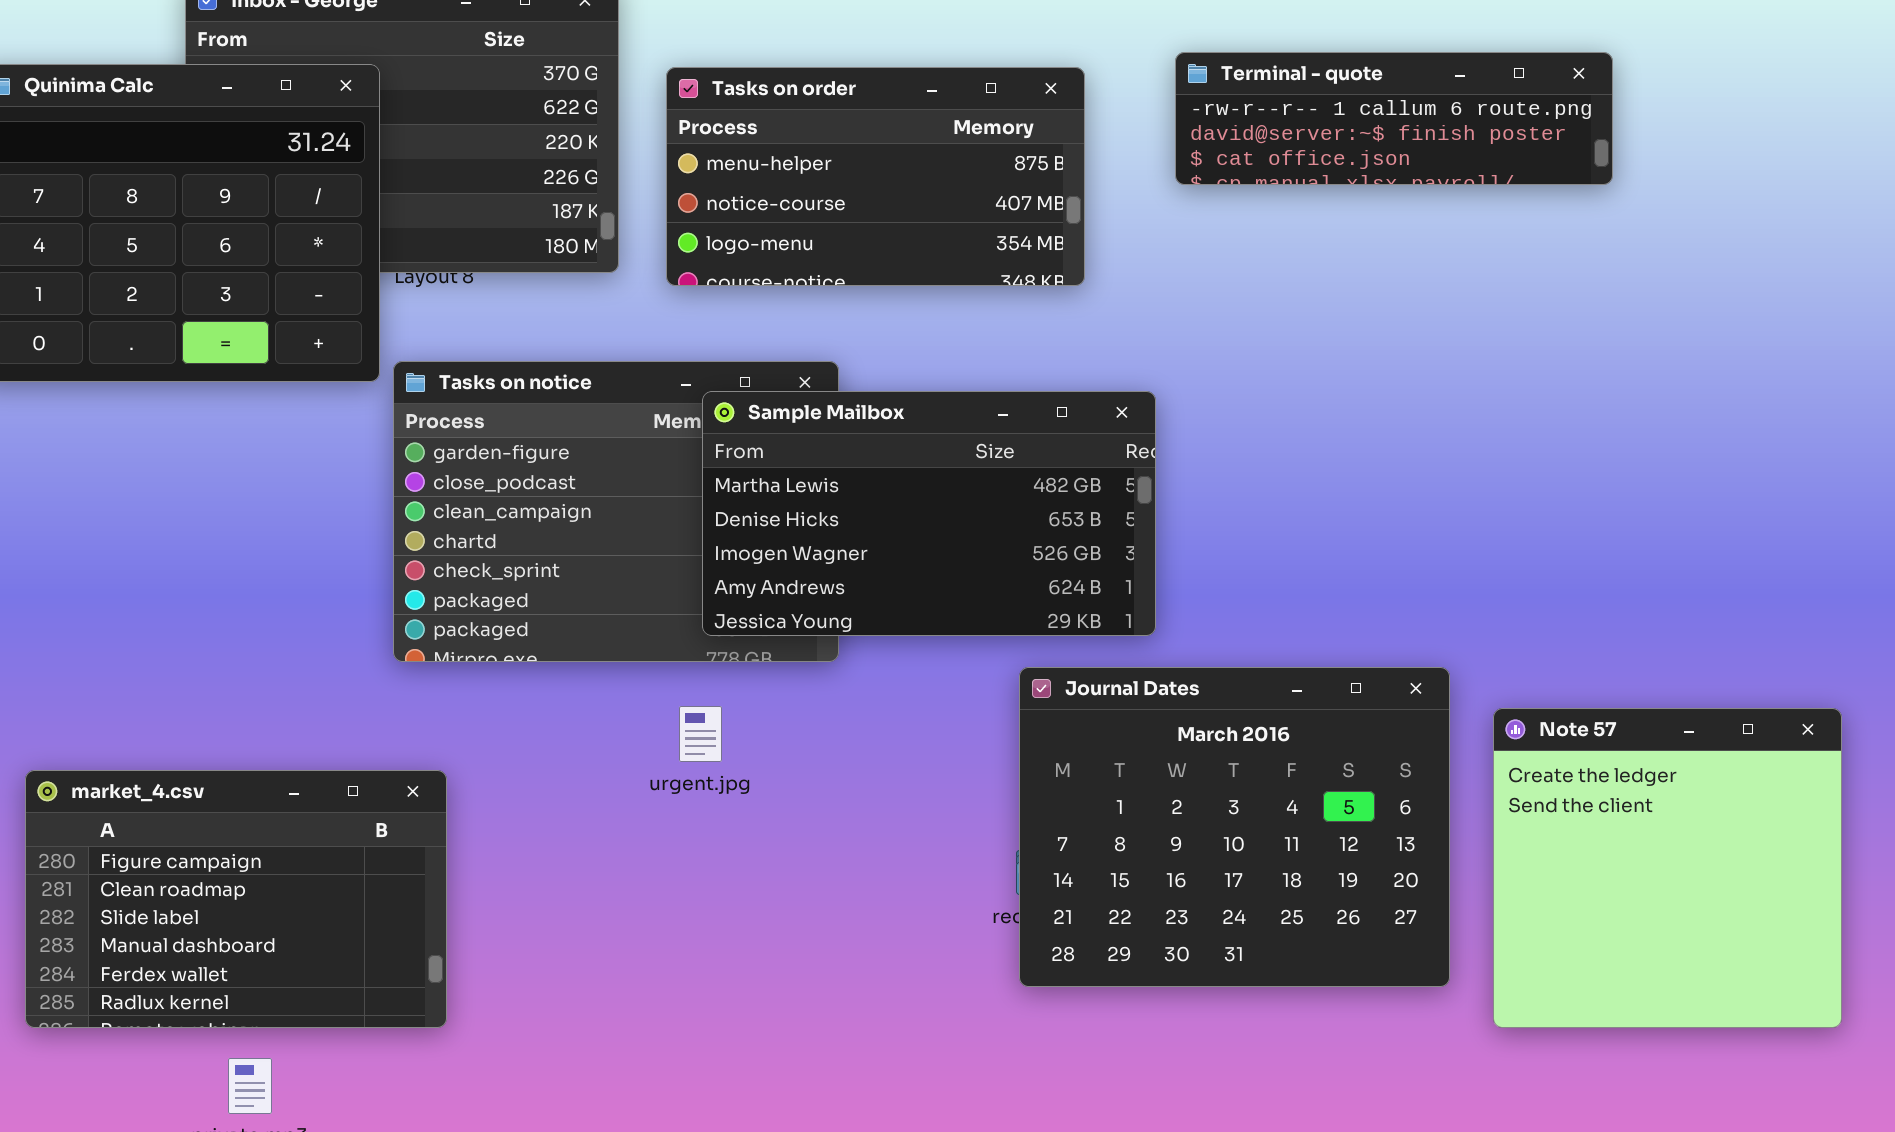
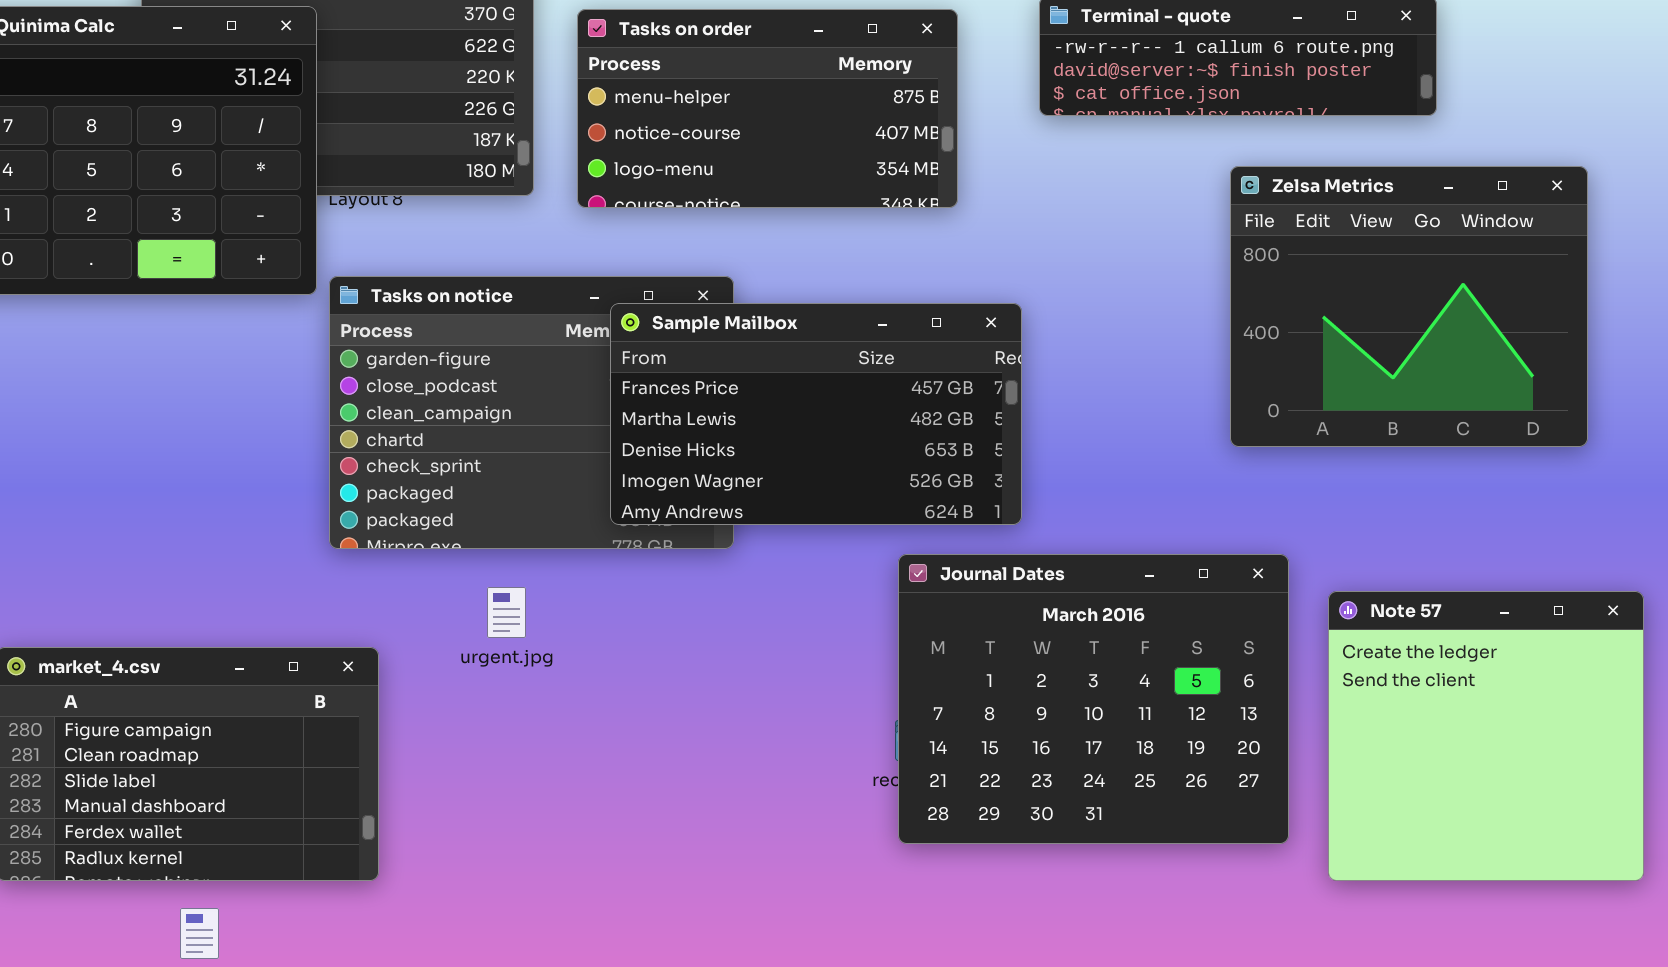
Zelsa Metrics: none -> [1230,166,1588,447], opened
Sample Mailbox: [702,391,1156,636] -> [610,303,1022,525], scrolled up 1 row
urgent.jpg: [679,706,722,762] -> [487,587,526,638], moved

